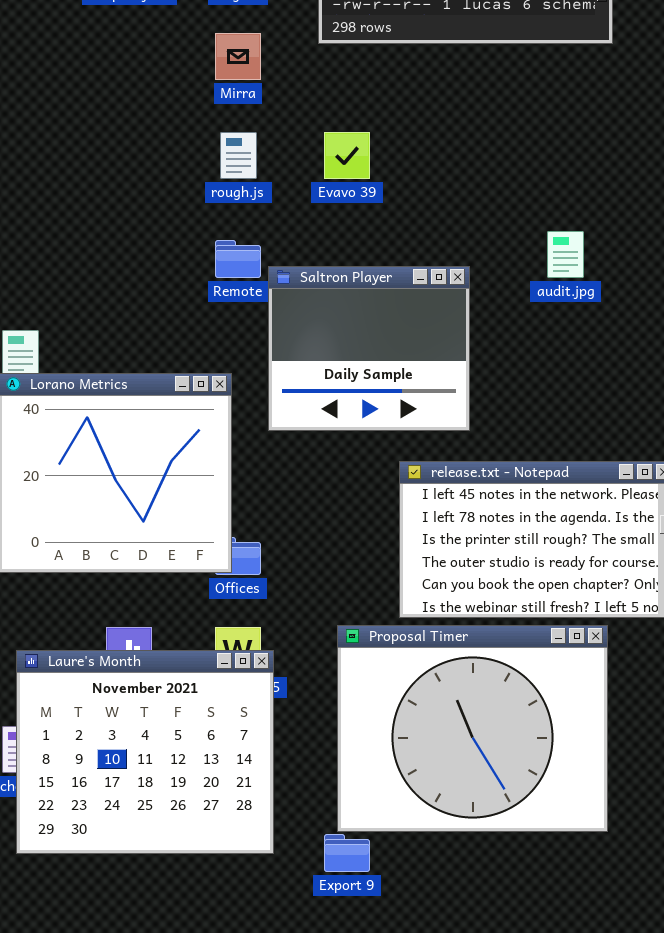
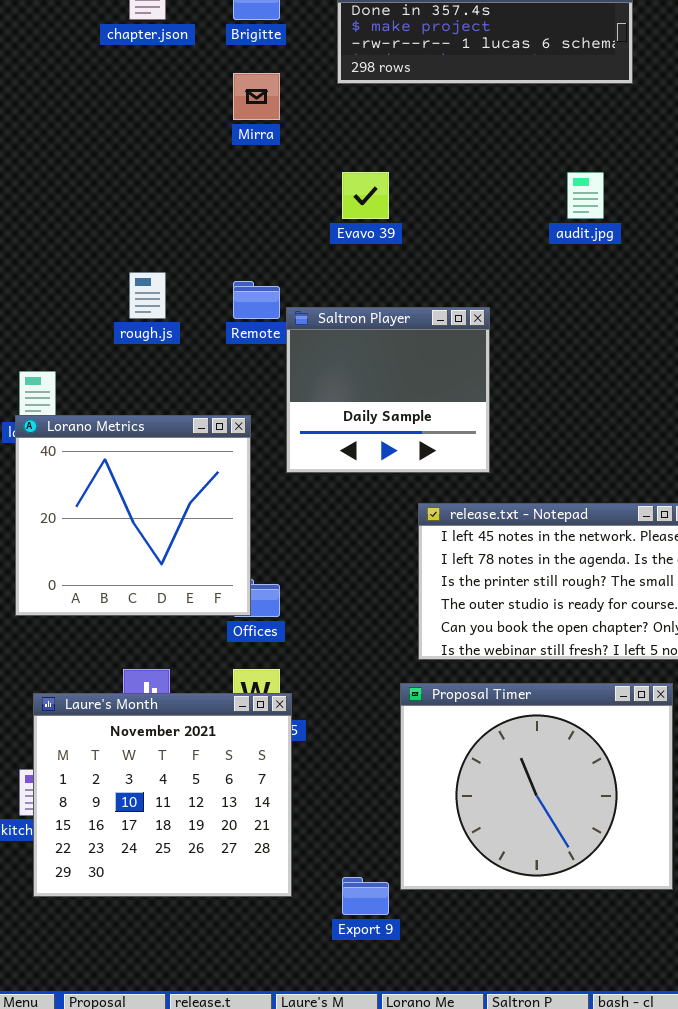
rough.js: [220,132,257,179] -> [129,272,166,319], moved
audit.jpg: [547,231,584,278] -> [567,172,604,219], moved
Proposal Timer: [337,625,608,832] -> [400,683,673,890], moved

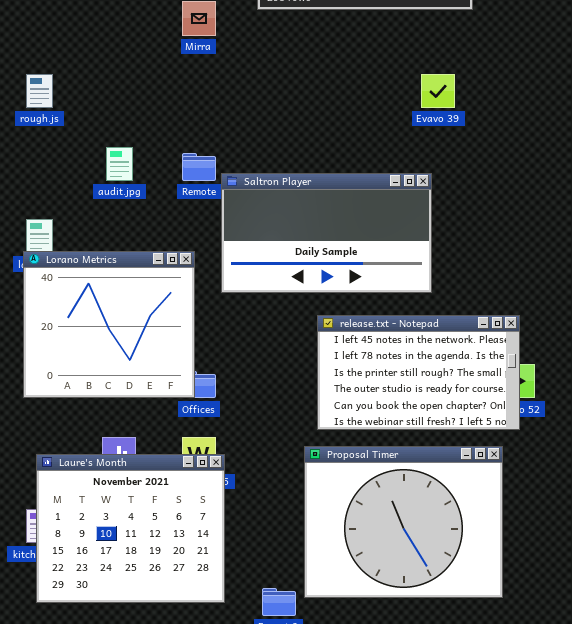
Evavo 39: [342,172,389,219] -> [421,74,455,108], moved
audit.jpg: [567,172,604,219] -> [106,147,133,181], moved
rough.js: [129,272,166,319] -> [26,74,53,108], moved
Saltron Player: [286,307,490,473] -> [221,173,432,293], resized

